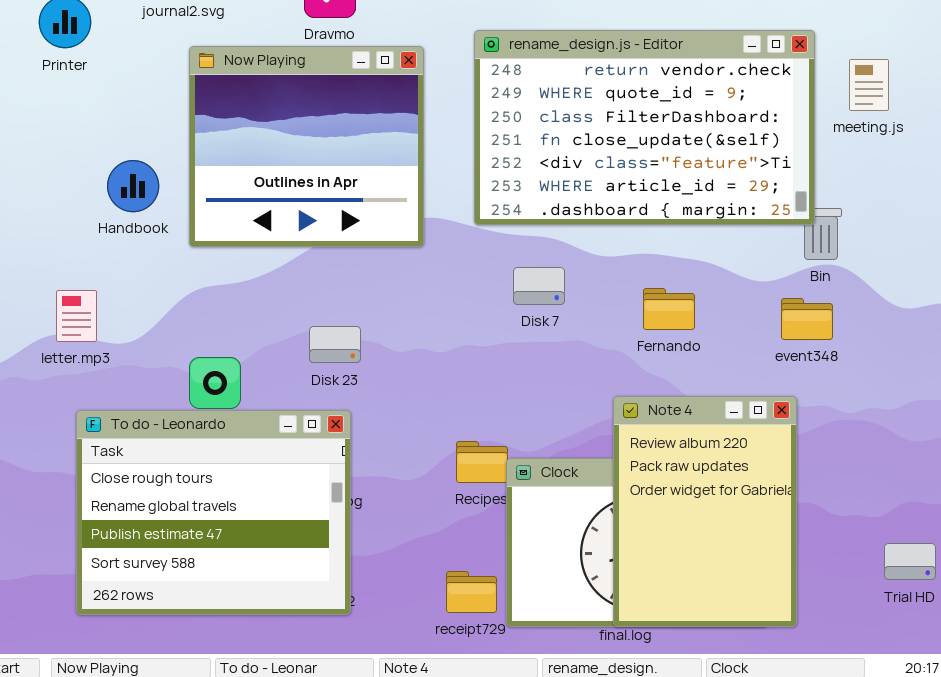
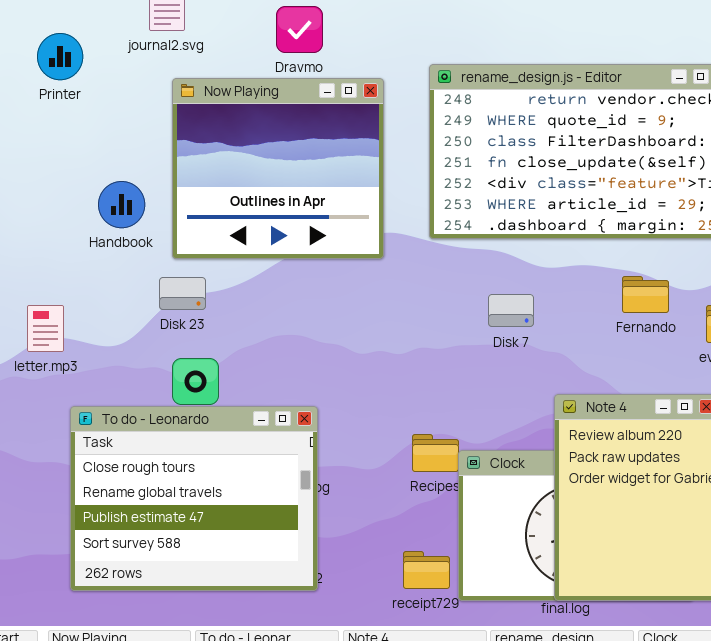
Disk 7: [513,267,565,305] -> [488,294,534,327], moved
Fernando: [643,288,695,330] -> [622,276,669,313], moved
letter.mp3: [56,290,97,342] -> [27,305,64,352], moved
Disk 23: [309,326,361,363] -> [159,277,206,310], moved

